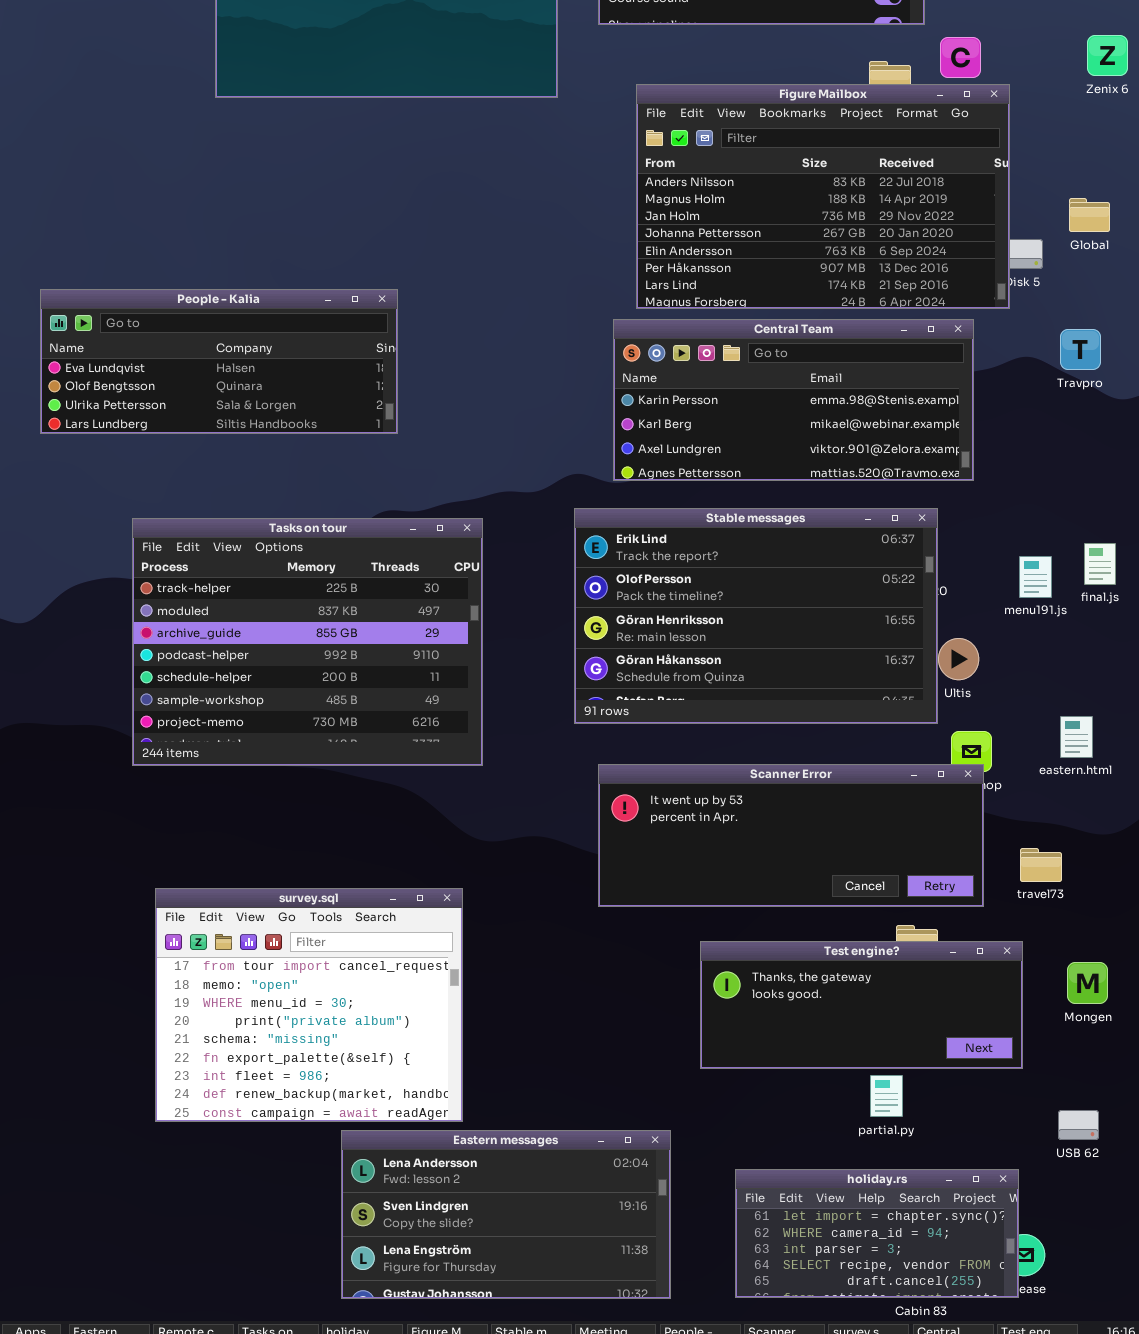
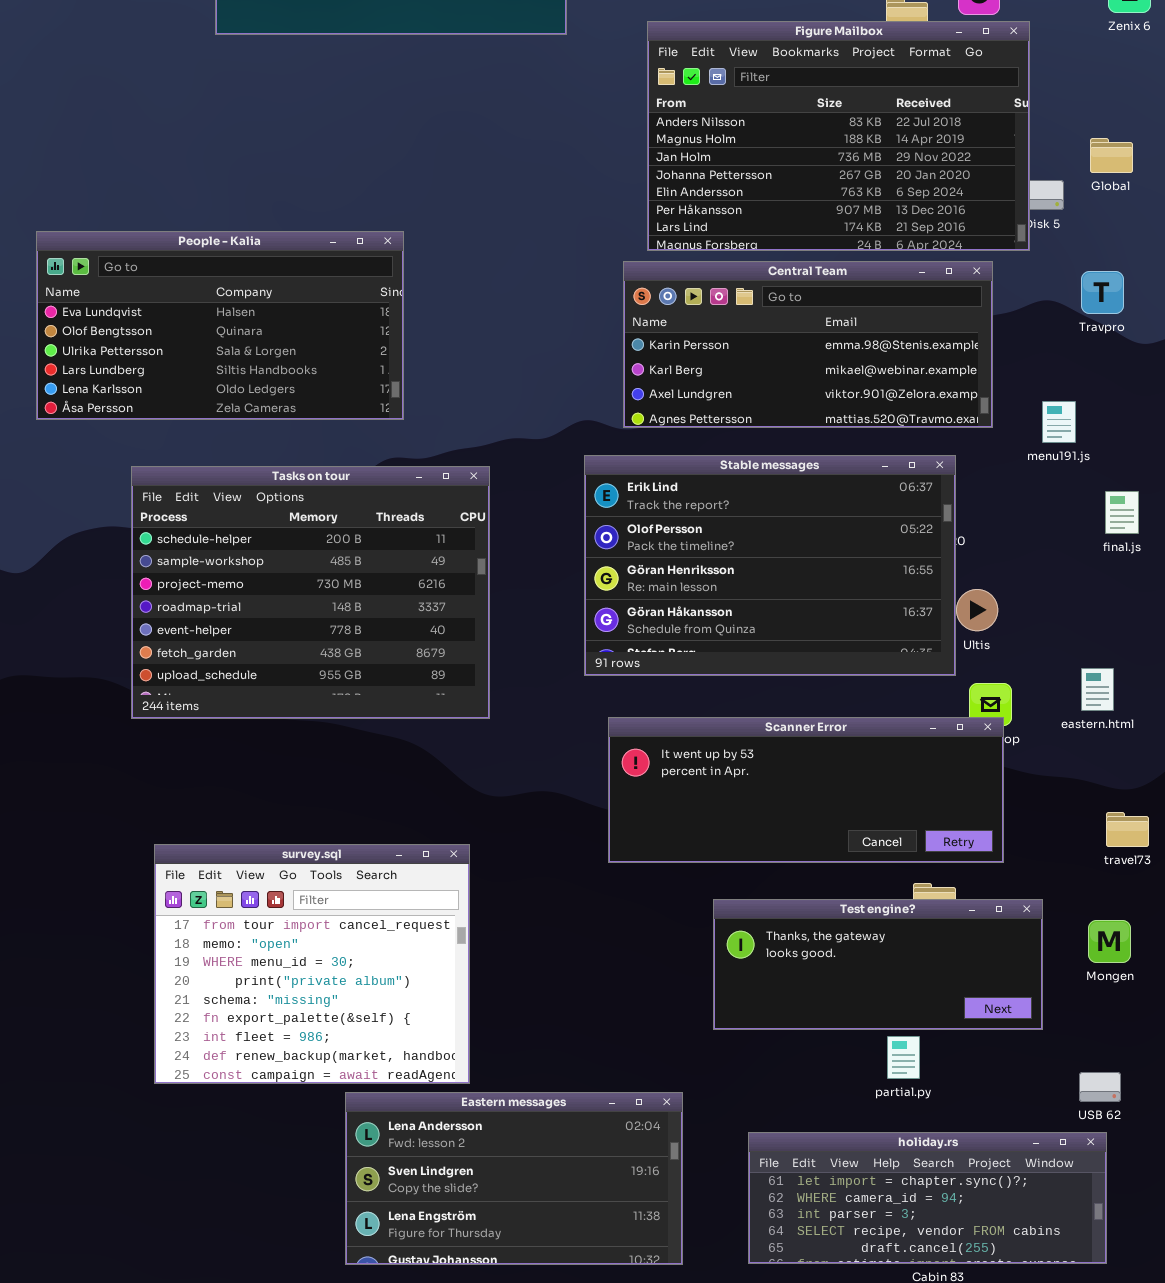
People - Kalia: [40,289,398,434] -> [36,231,404,420], resized
Tasks on tour: [132,518,483,766] -> [131,466,490,719], scrolled down 4 rows
menu191.js: [1019,556,1052,598] -> [1042,401,1076,443], moved
travel73: [1020,848,1062,882] -> [1106,812,1149,847], moved
holiday.rs: [735,1169,1019,1298] -> [748,1132,1107,1264], resized

